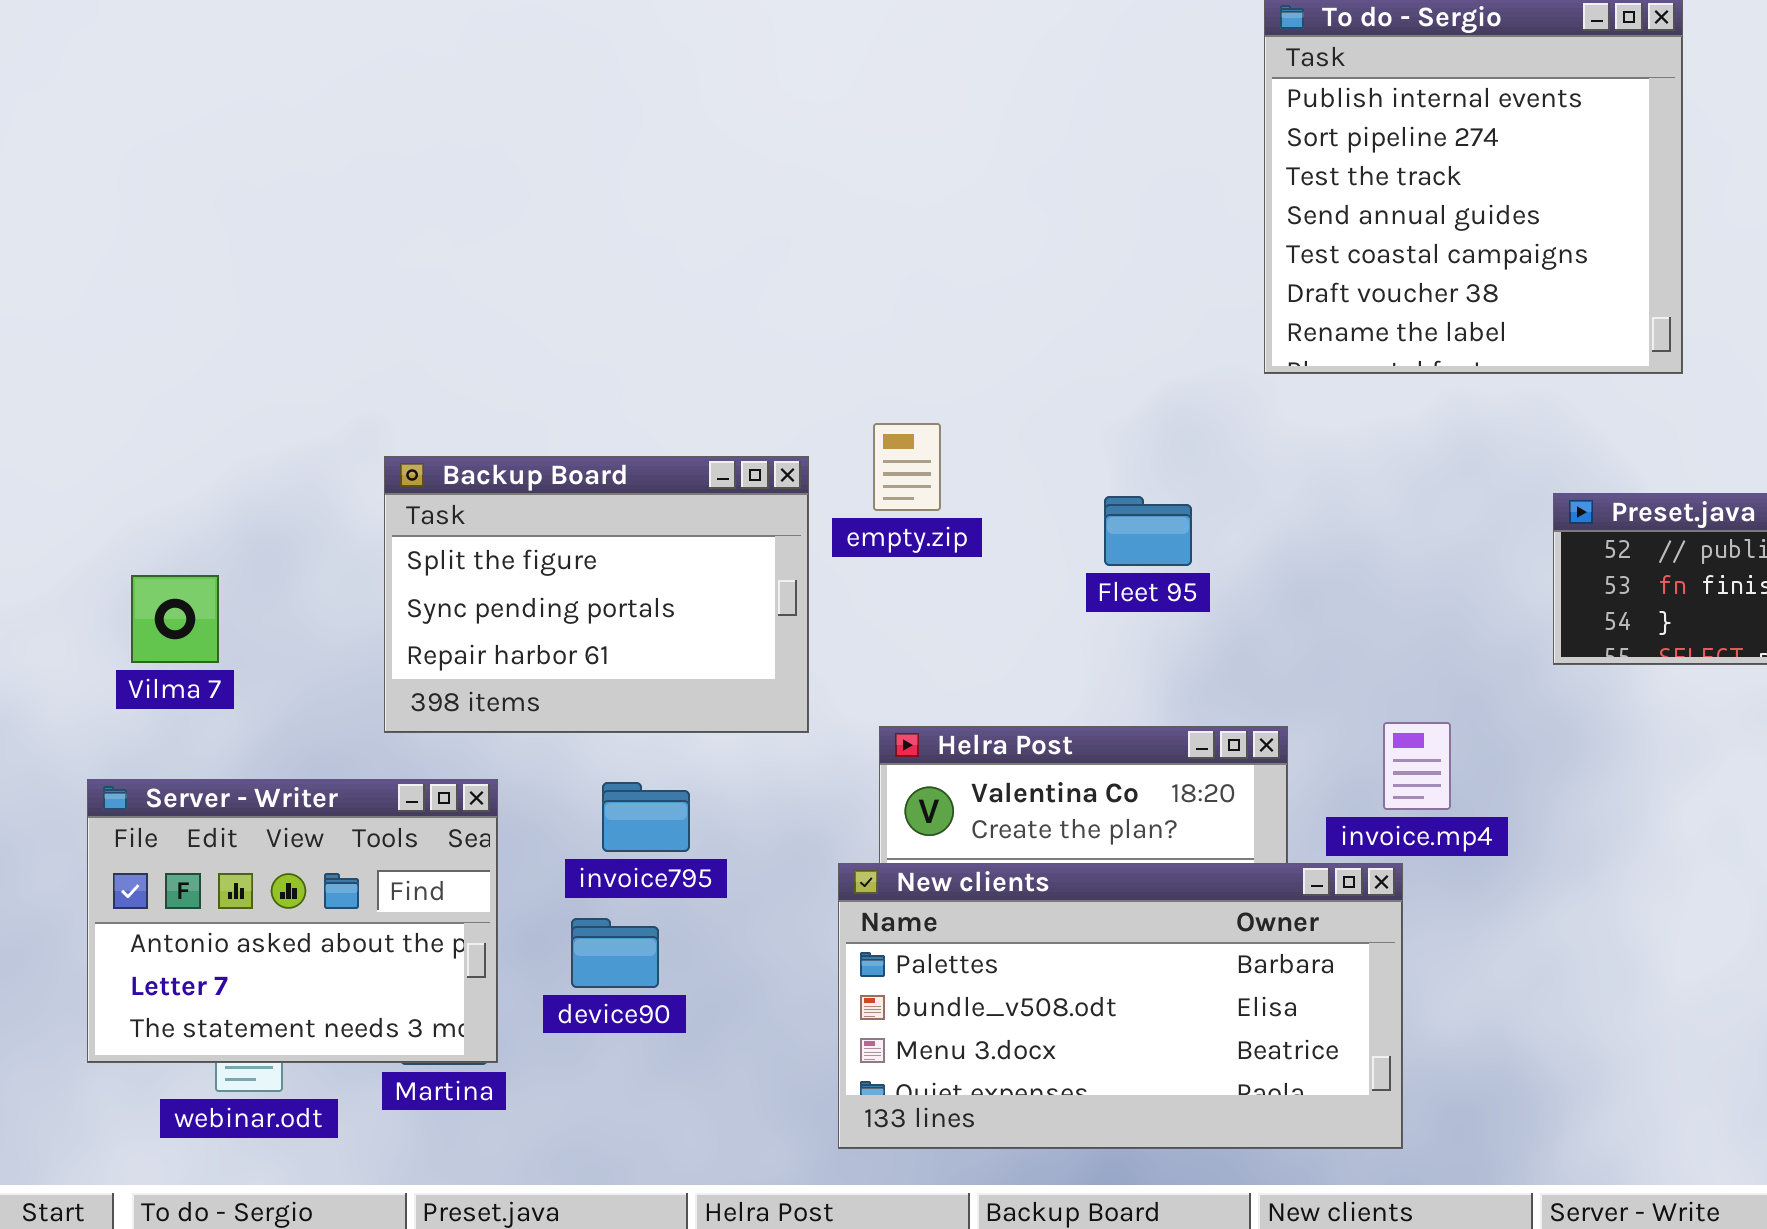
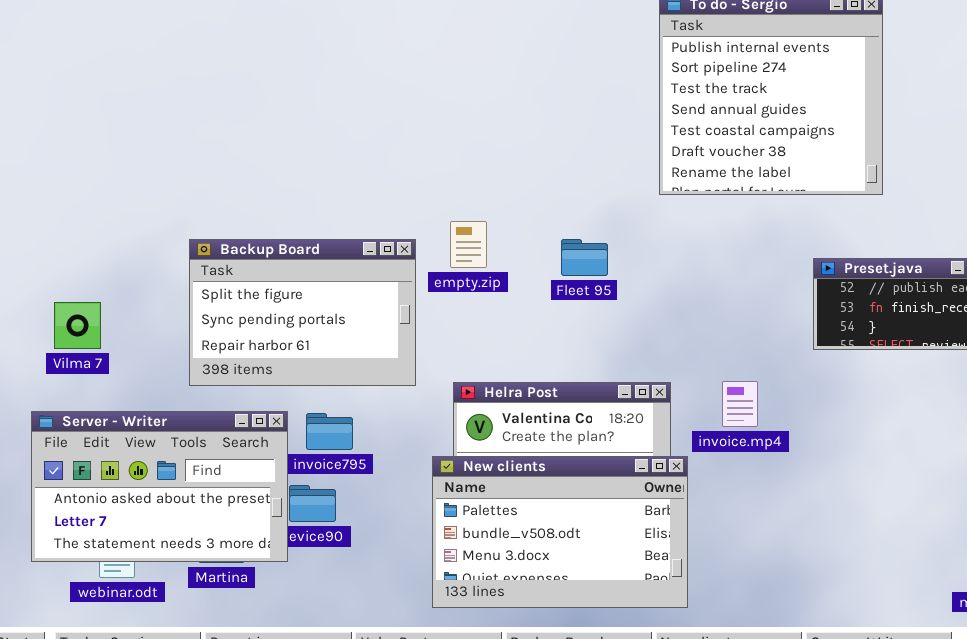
Fleet 95: [1104,496,1192,566] -> [561,239,608,276], moved
Server - Writer: [87,779,498,1063] -> [31,411,288,562], resized
New clients: [838,863,1403,1149] -> [432,456,688,608], resized

